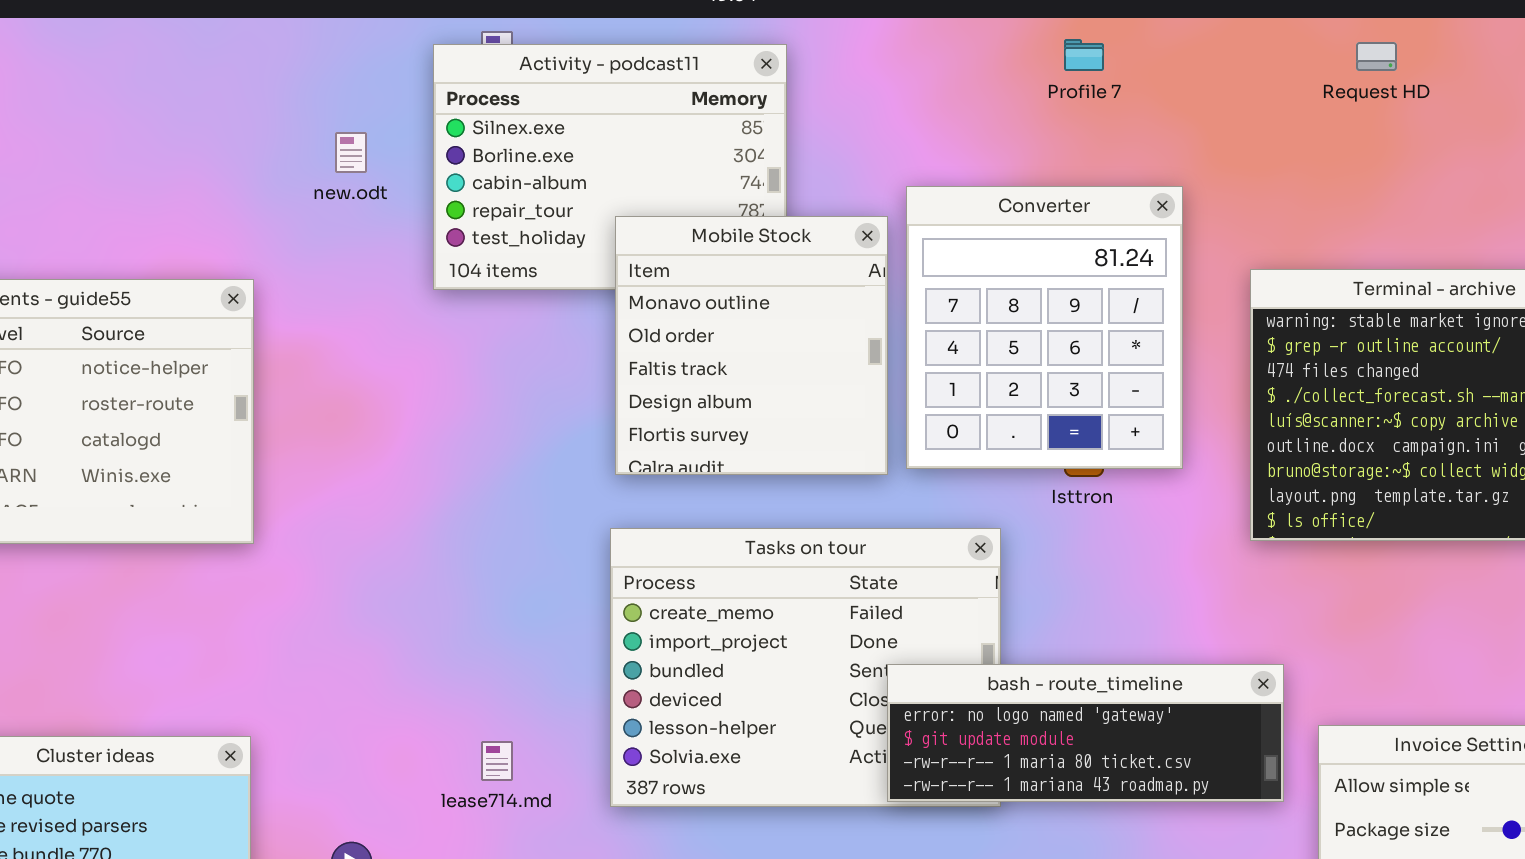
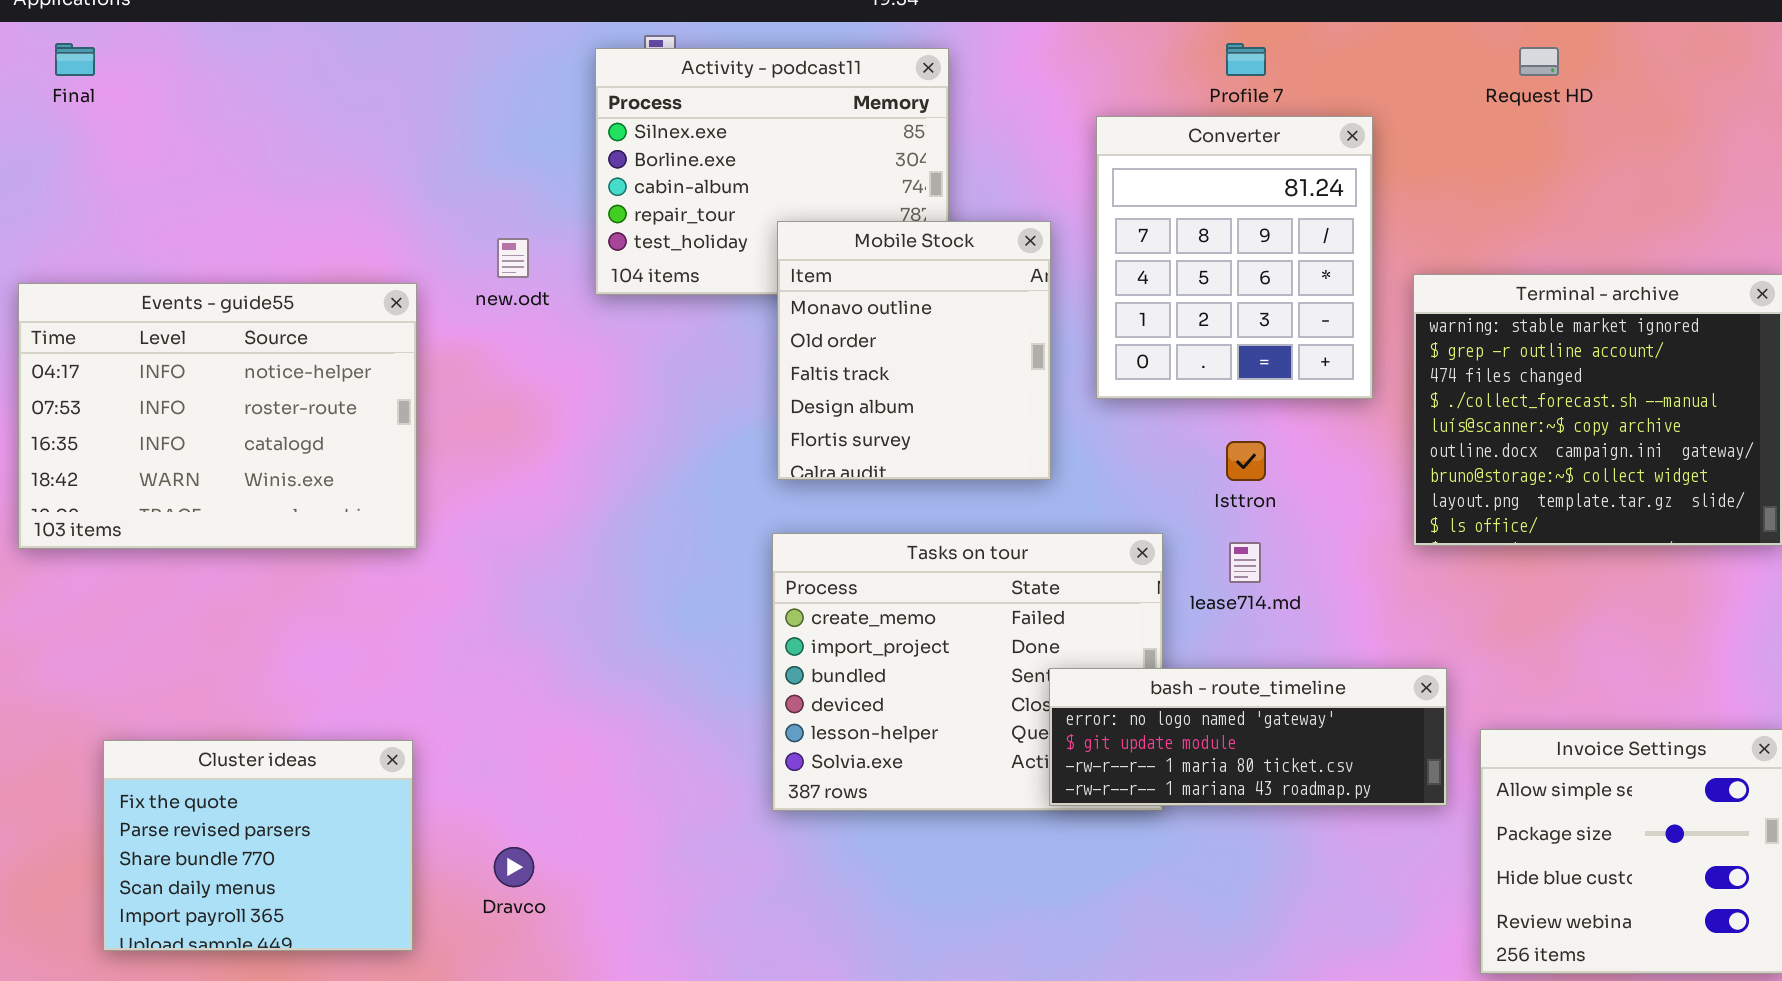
new.odt: [335,132,367,173] -> [497,238,529,278], moved
Converter: [906,186,1183,469] -> [1096,116,1373,399], moved
lease714.md: [481,741,513,781] -> [1229,542,1261,583], moved

